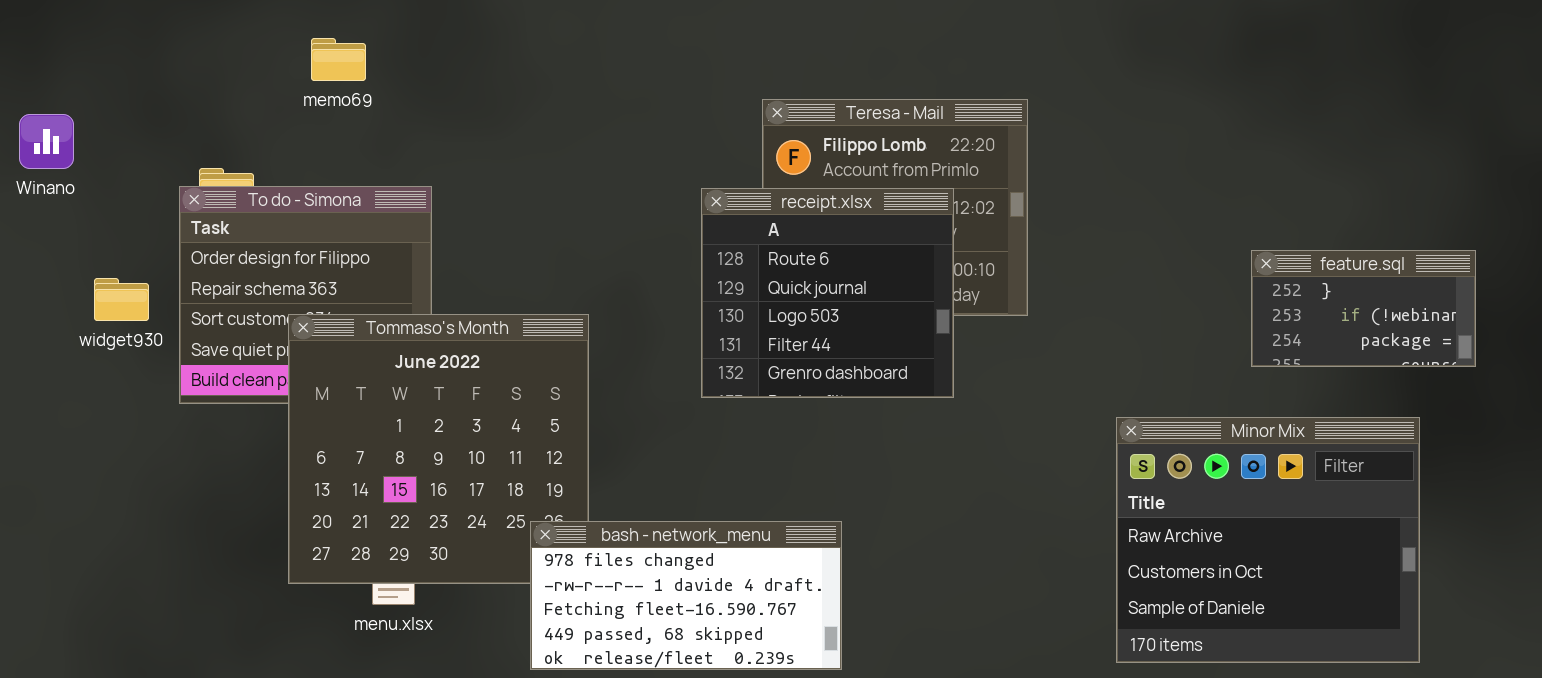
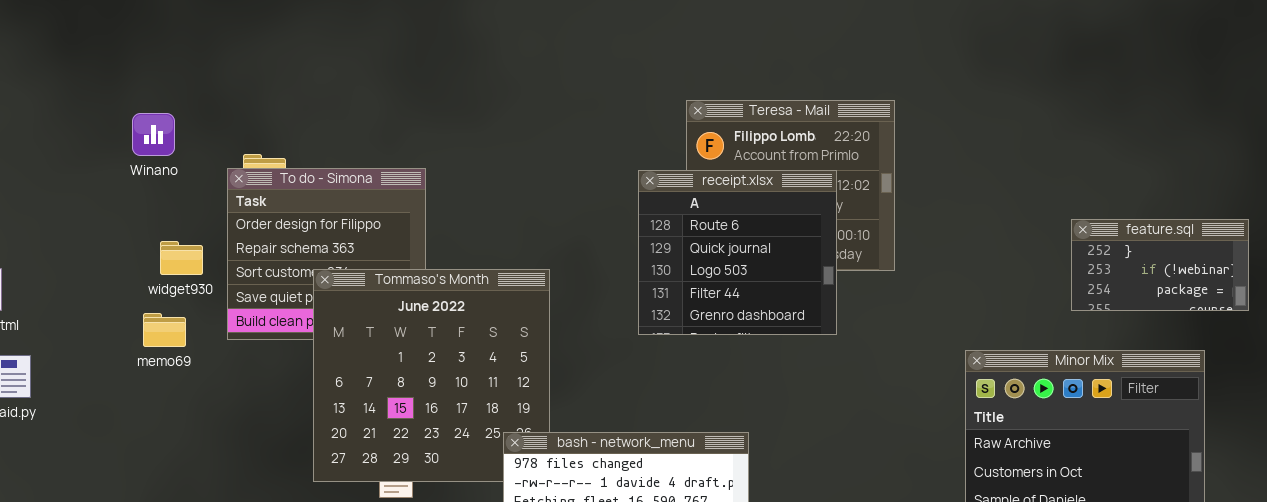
memo69: [311,38,366,81] -> [143,313,186,347], moved
Winano: [19,114,74,169] -> [132,113,175,156], moved

